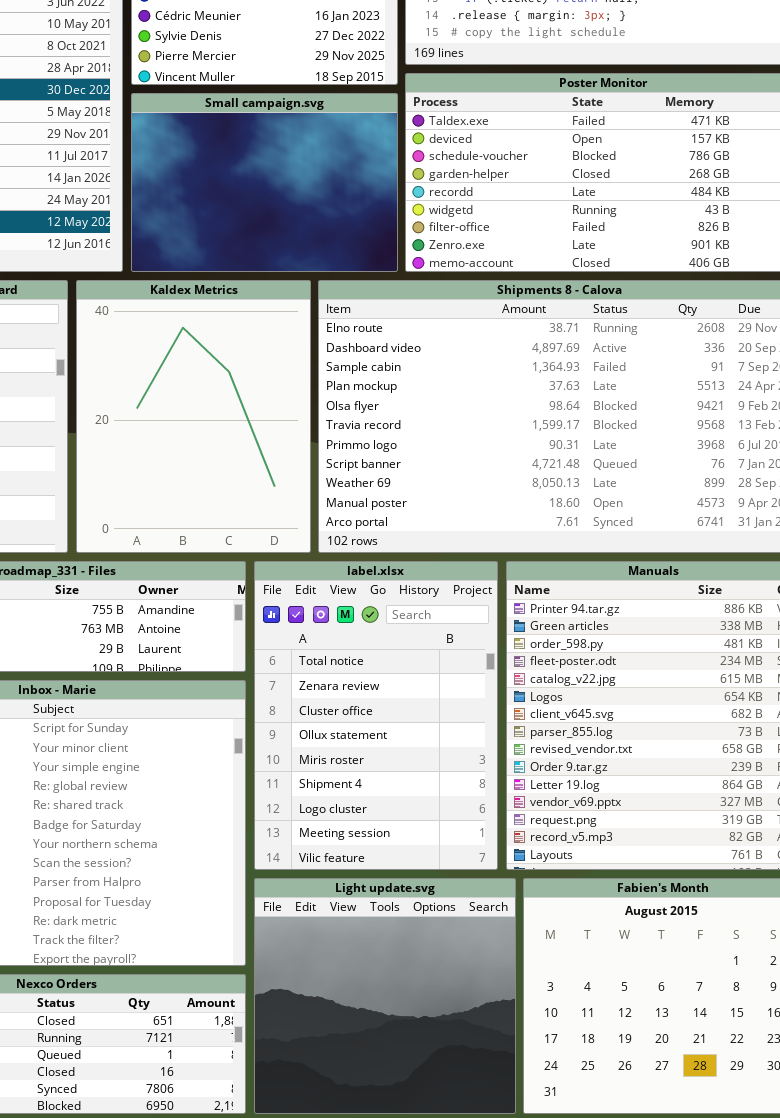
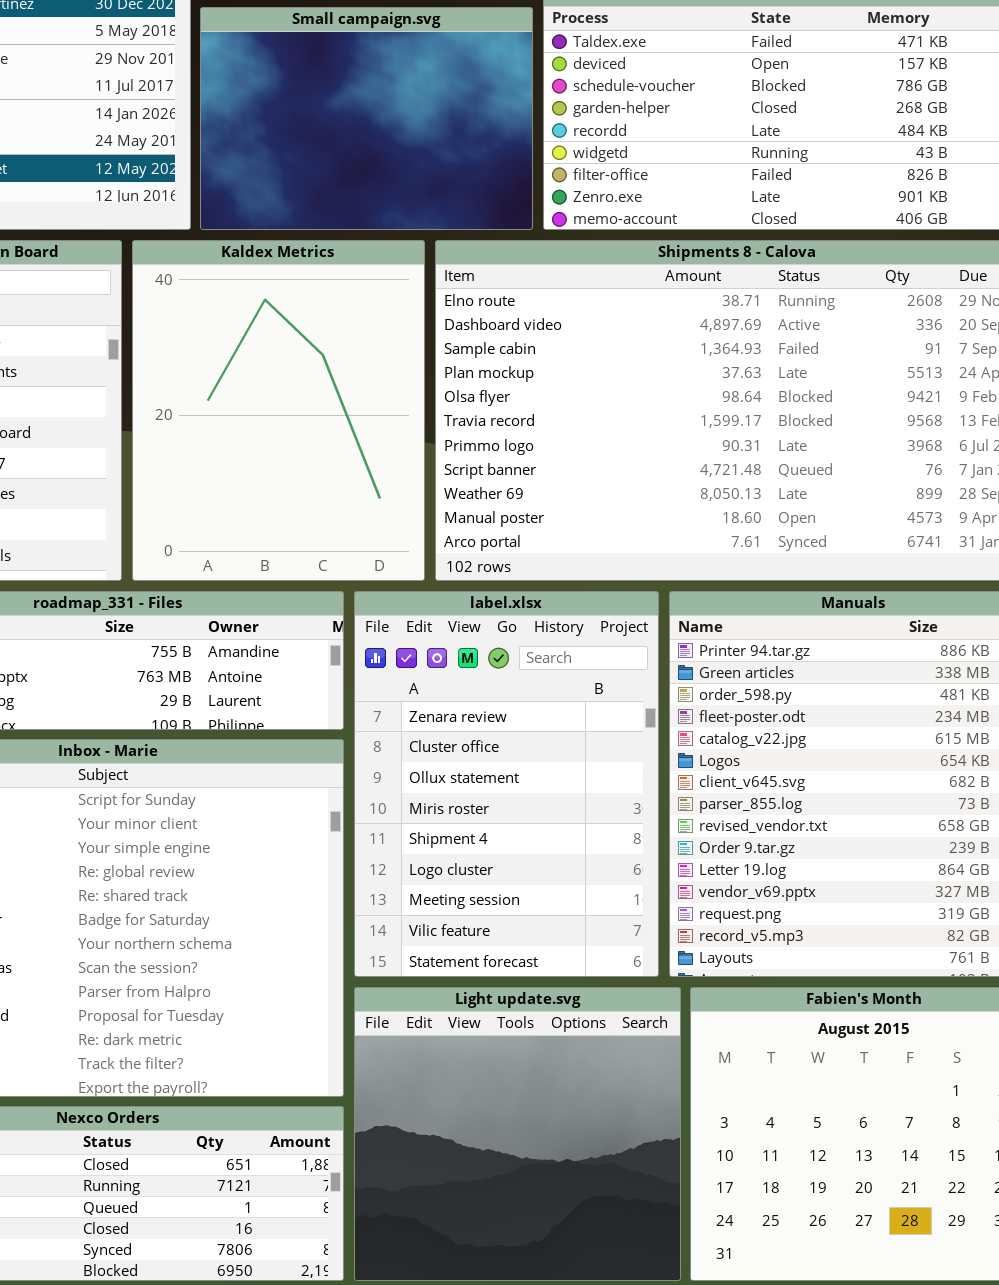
label.xlsx: [254,561,498,870] -> [354,591,659,977], scrolled down 1 row

